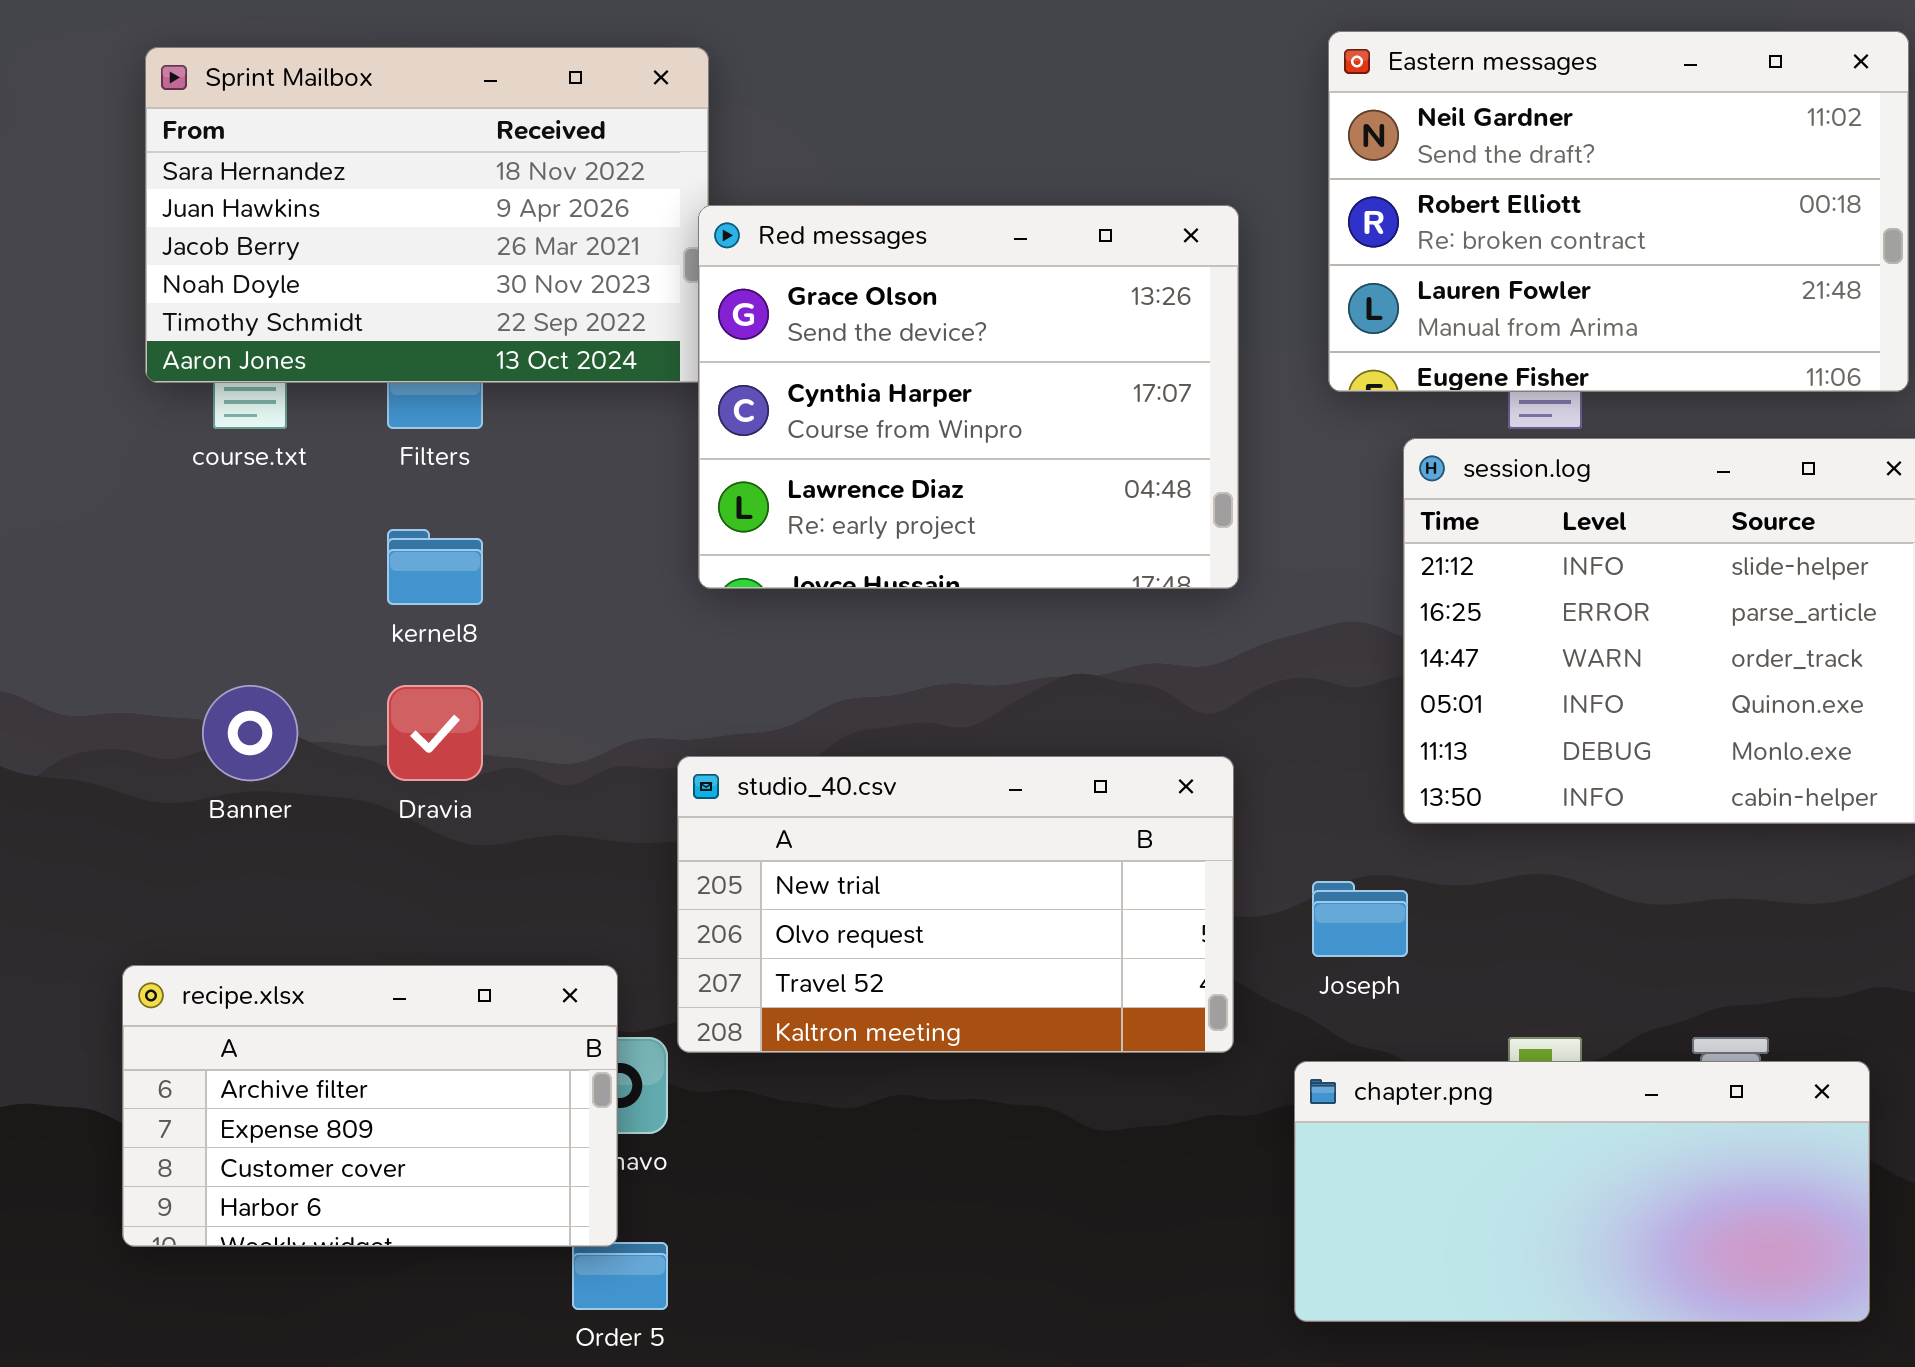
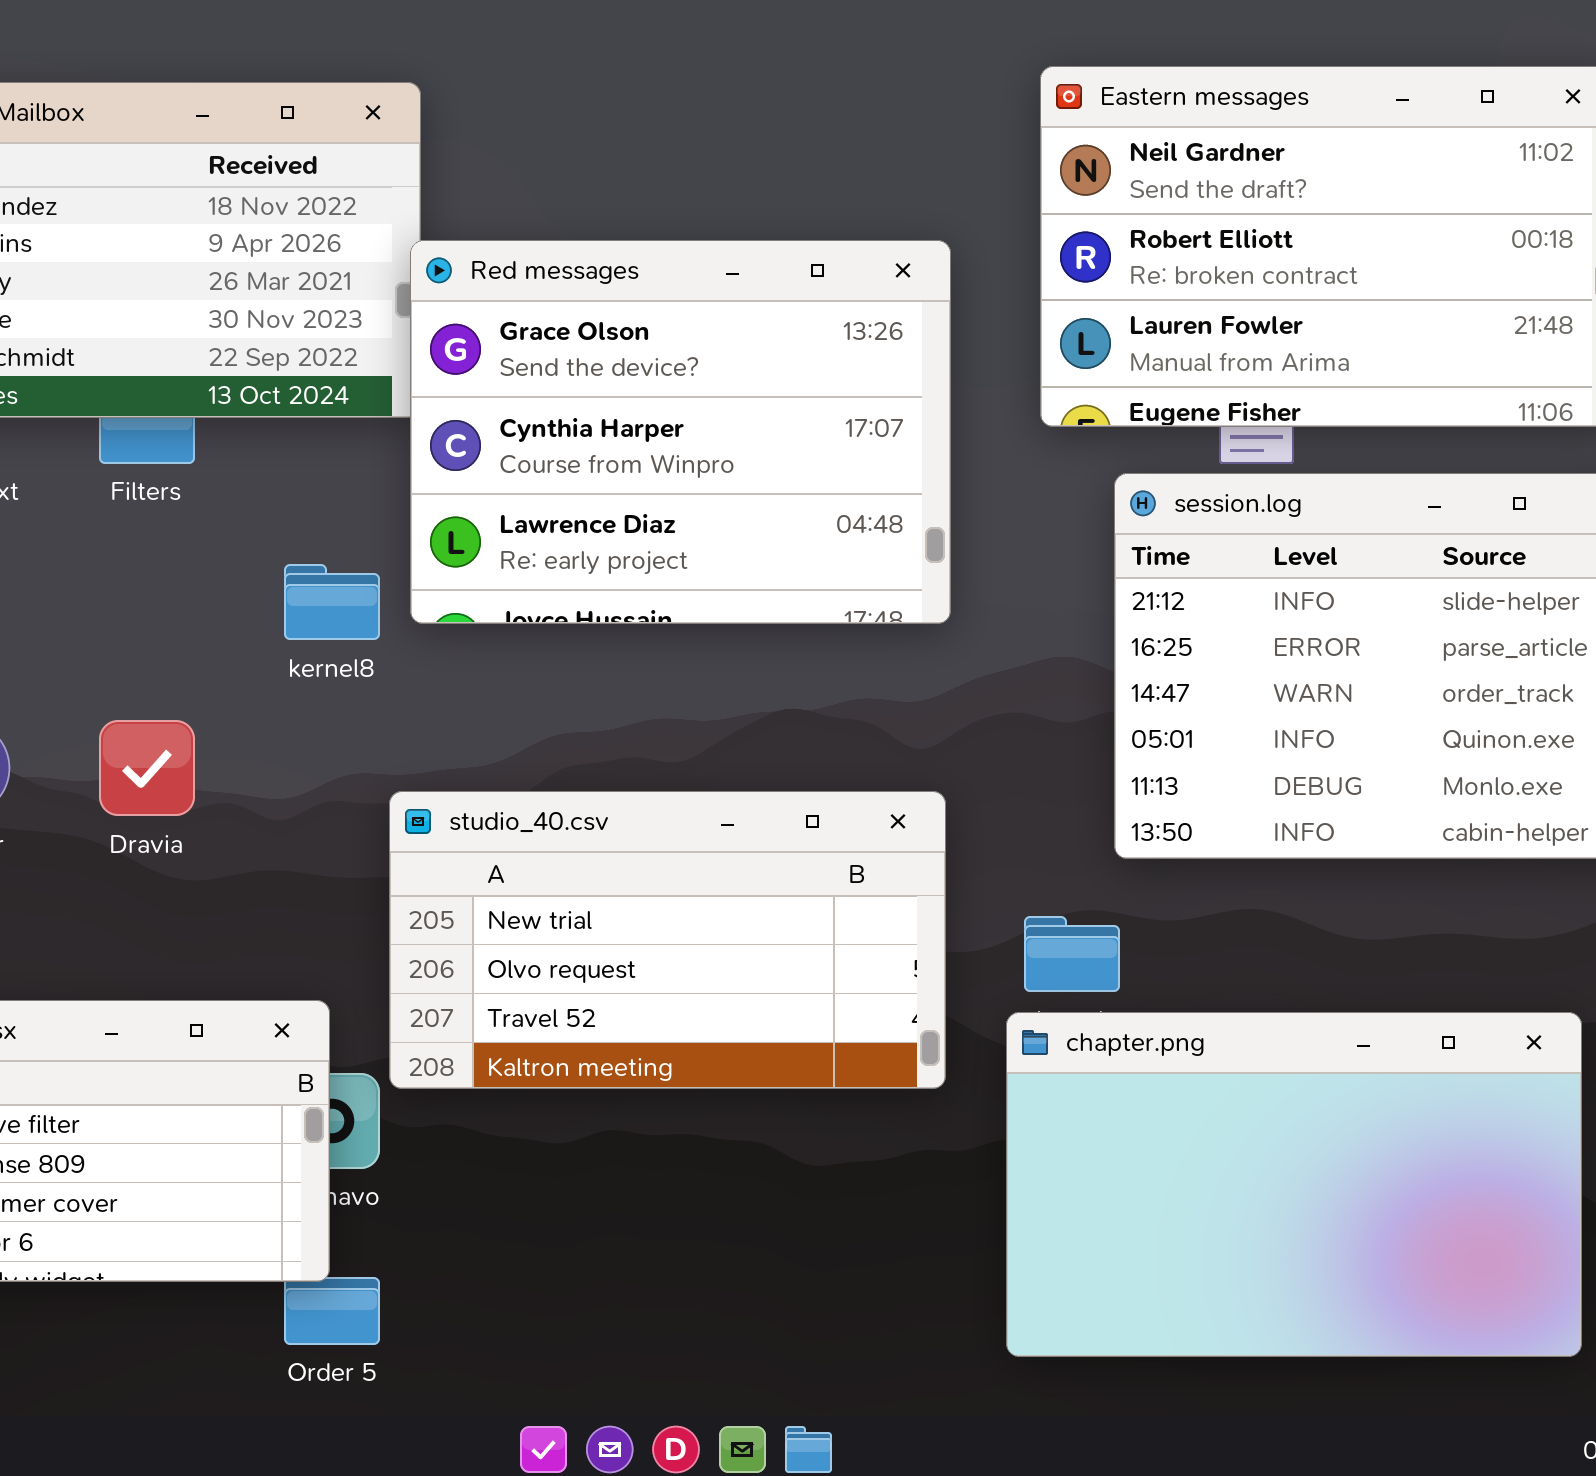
kernel8: [387,529,483,605] -> [284,564,380,640], moved
chapter.png: [1294,1061,1870,1322] -> [1006,1012,1582,1357], resized

